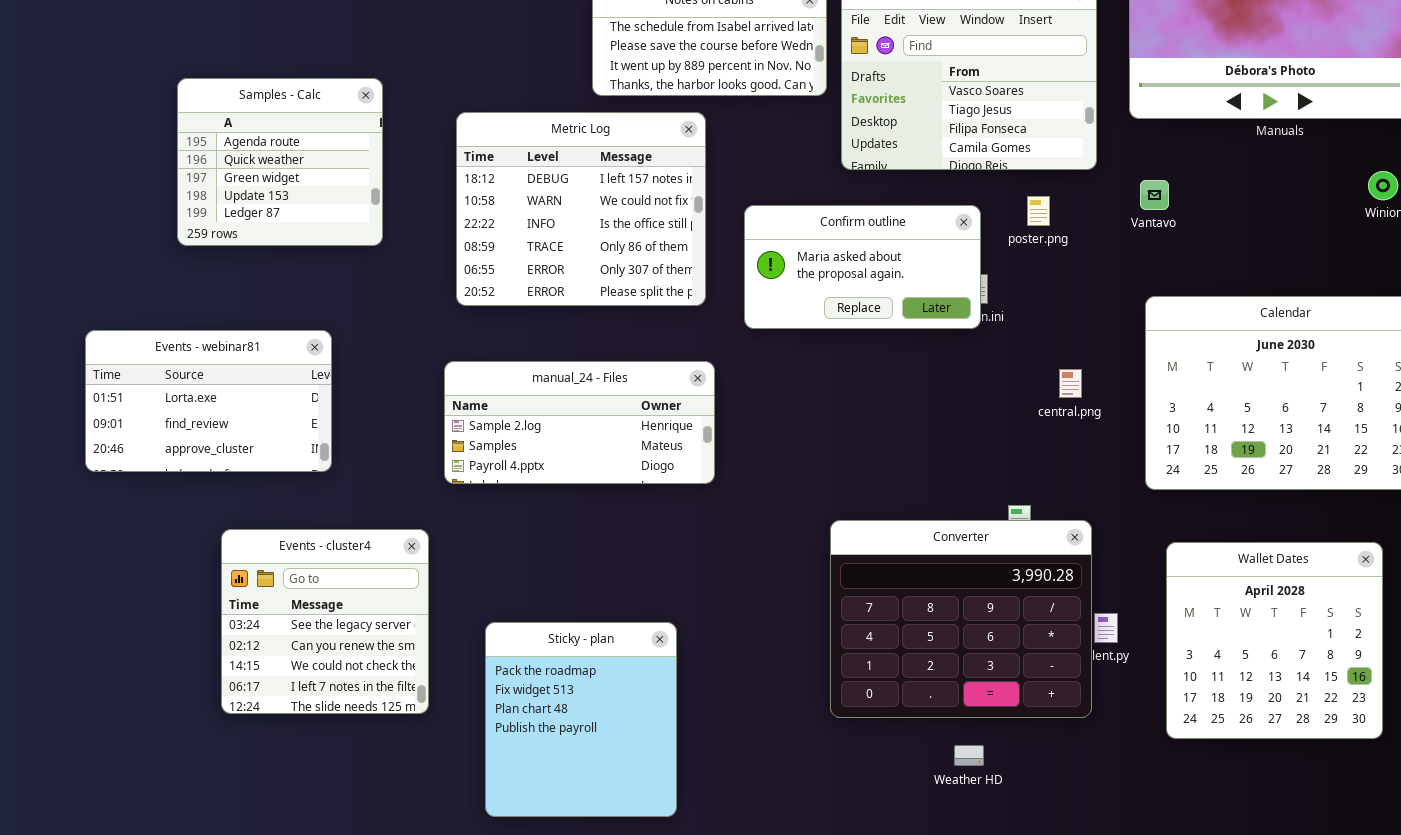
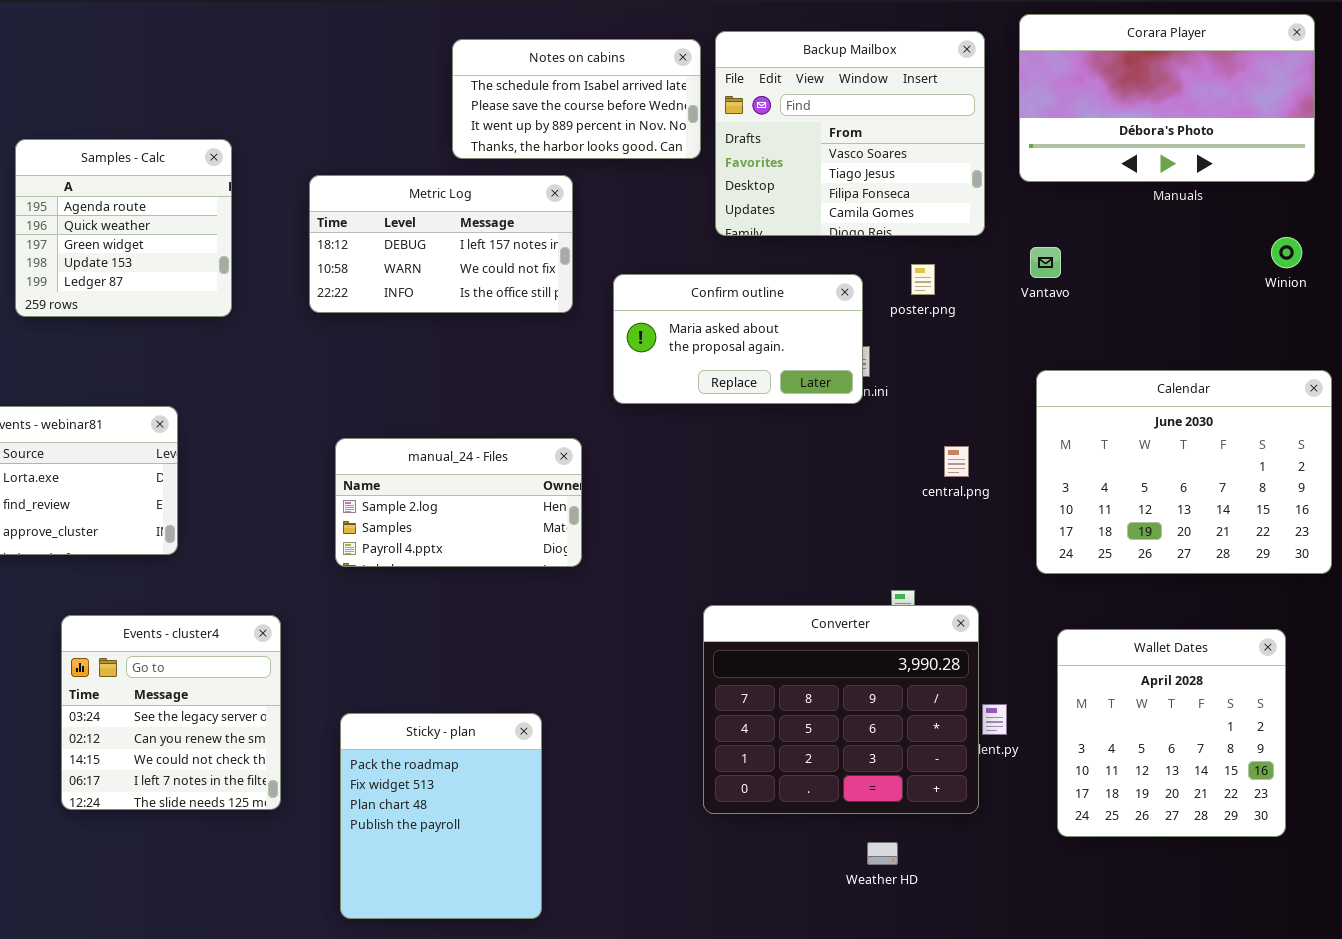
Metric Log: [456,112,706,306] -> [309,175,573,313], resized
manual_24 - Files: [444,361,715,484] -> [335,438,582,567], resized
Weather HD: [954,745,984,766] -> [867,842,898,865], moved

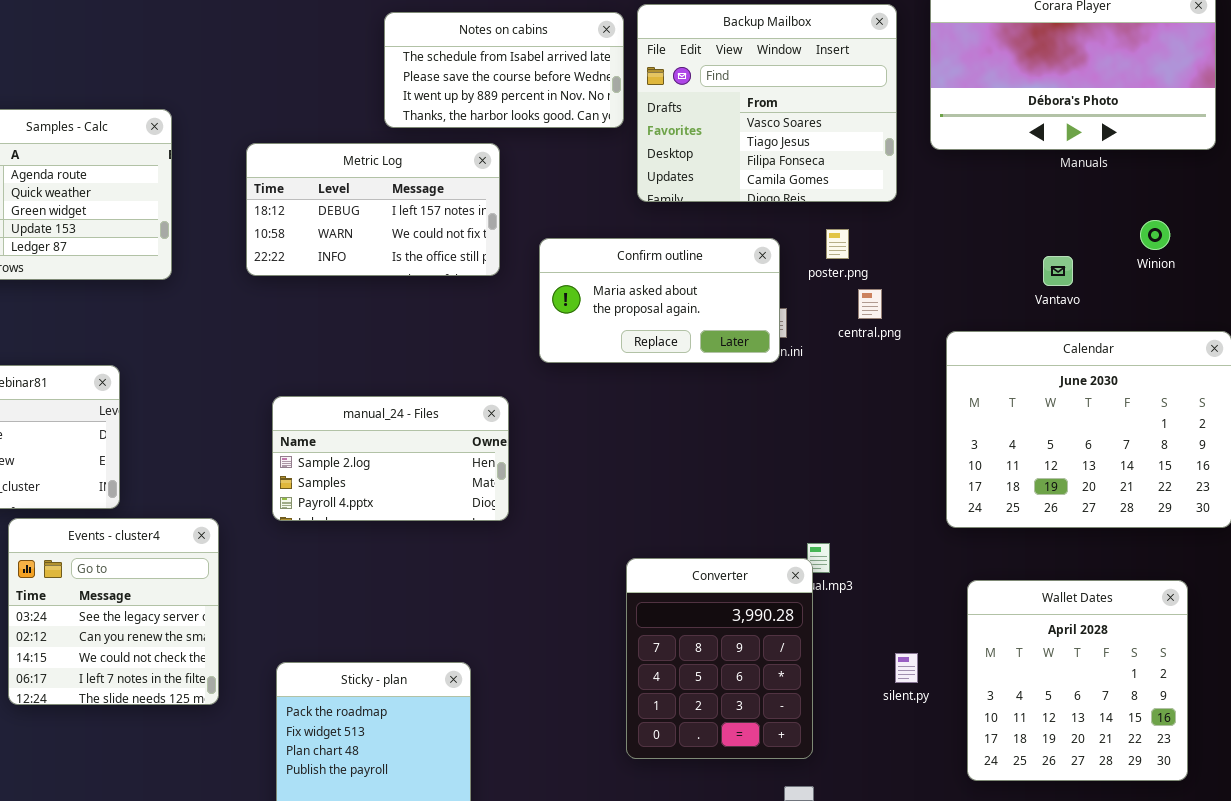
Winion: [1271,237,1302,268] -> [1140,220,1170,250], moved
Vantavo: [1030,247,1061,278] -> [1043,256,1073,286], moved
central.png: [944,446,969,477] -> [858,289,882,319], moved
Converter: [703,605,979,814] -> [626,558,813,759], resized
Events - cluster4: [61,615,281,810] -> [8,518,219,705], moved

